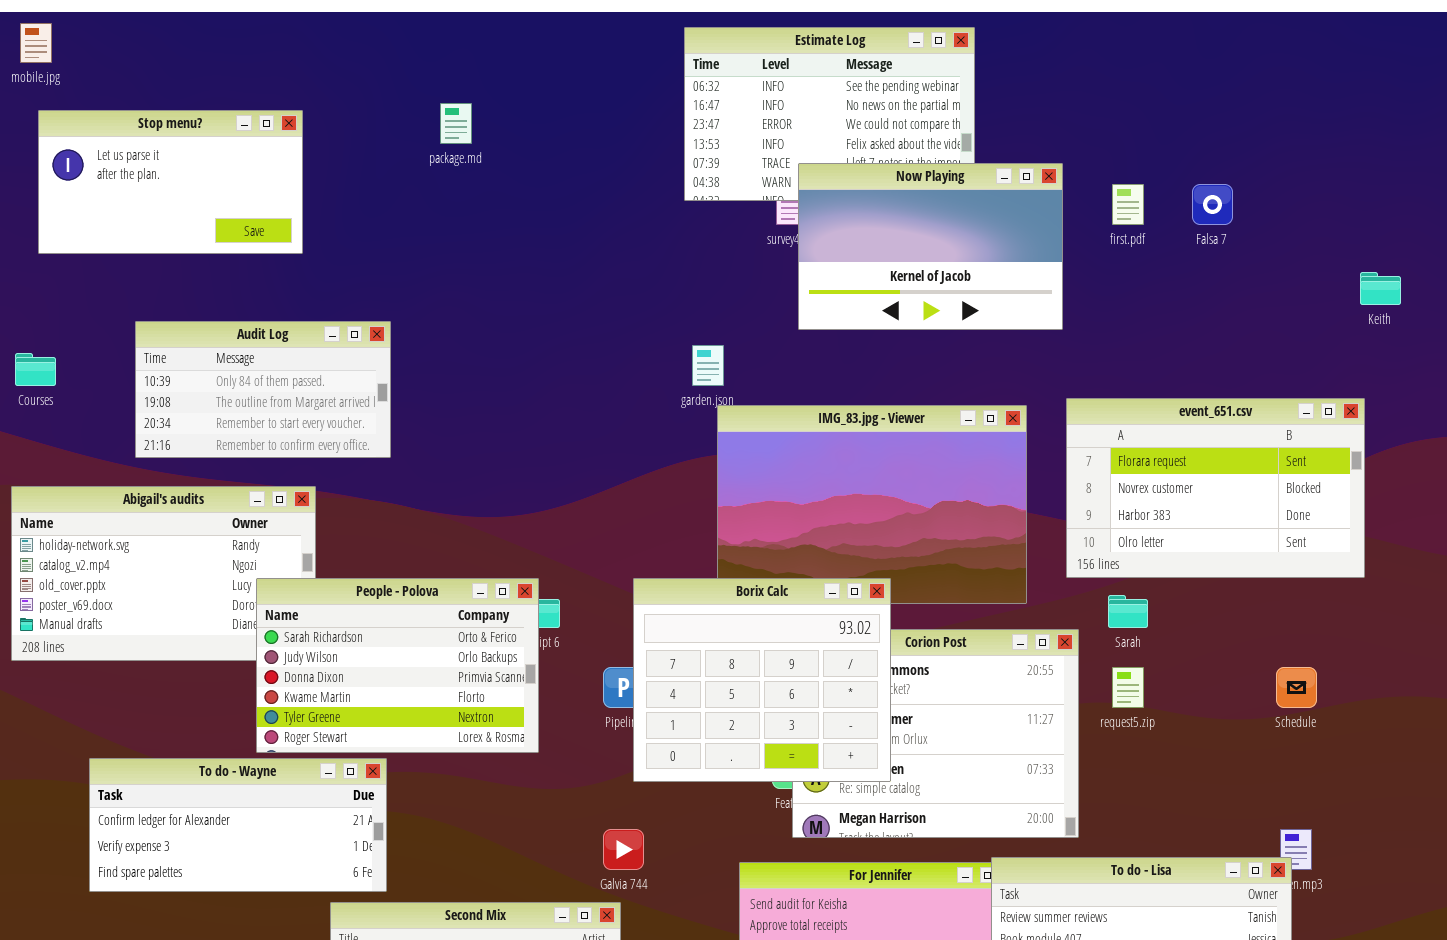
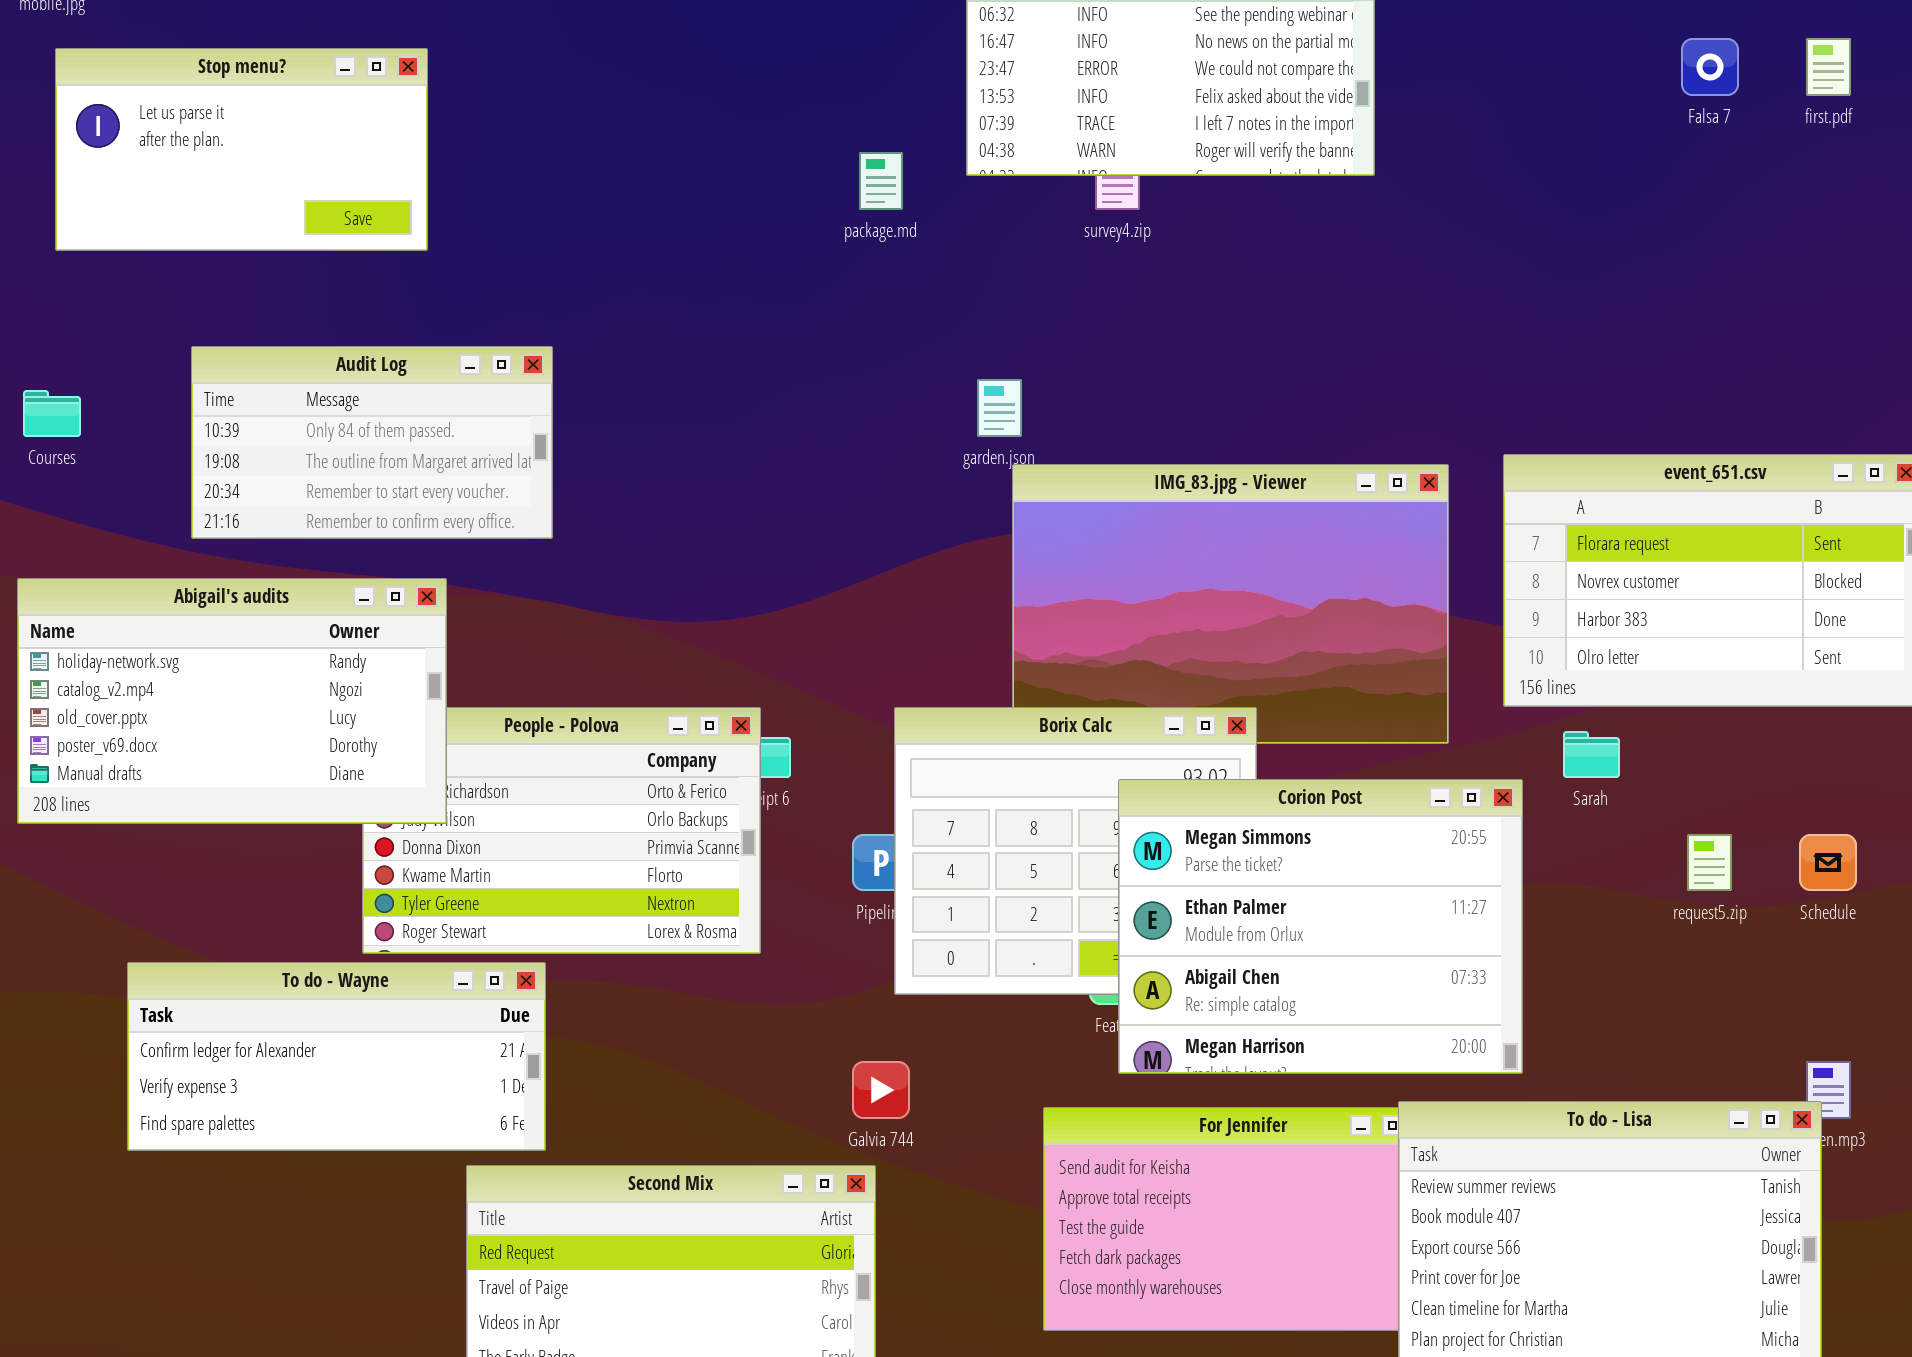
package.md: [440,103,472,144] -> [859,152,903,210], moved
Now Playing: [798,163,1063,330] -> none, closed
first.pdf: [1112,184,1144,225] -> [1806,38,1851,96], moved
Falsa 7: [1192,184,1233,225] -> [1681,38,1739,96], moved
Abigail's audits: [11,486,316,661] -> [17,578,447,824], raised
Corion Post: [792,629,1079,838] -> [1118,779,1523,1074], raised
request5.zip: [1112,667,1144,708] -> [1687,834,1732,891], moved

